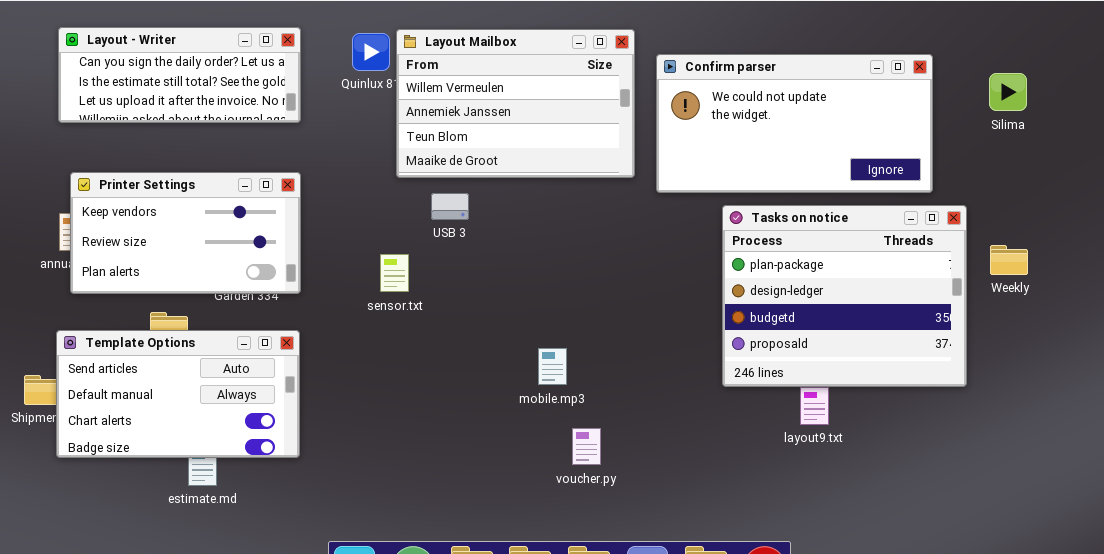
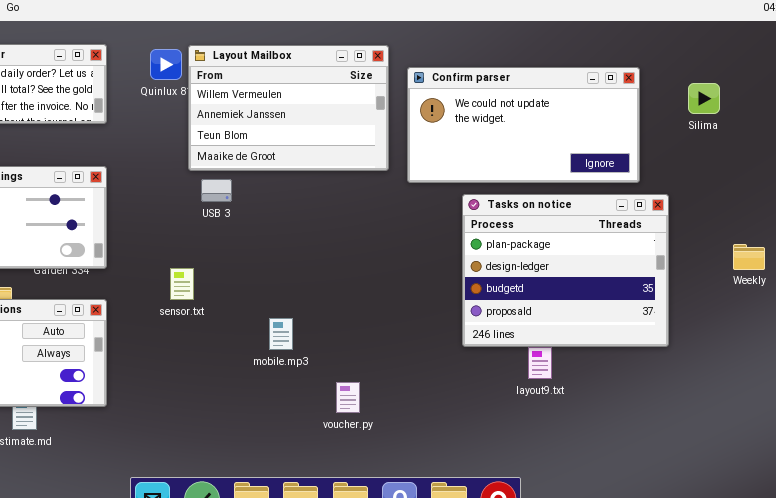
USB 3: [431,193,469,220] -> [201,179,232,202], moved
Weekly: [990,245,1028,275] -> [733,244,765,270], moved
sensor.txt: [380,254,409,292] -> [170,268,194,300], moved
mobile.mp3: [538,348,567,385] -> [269,318,293,350], moved

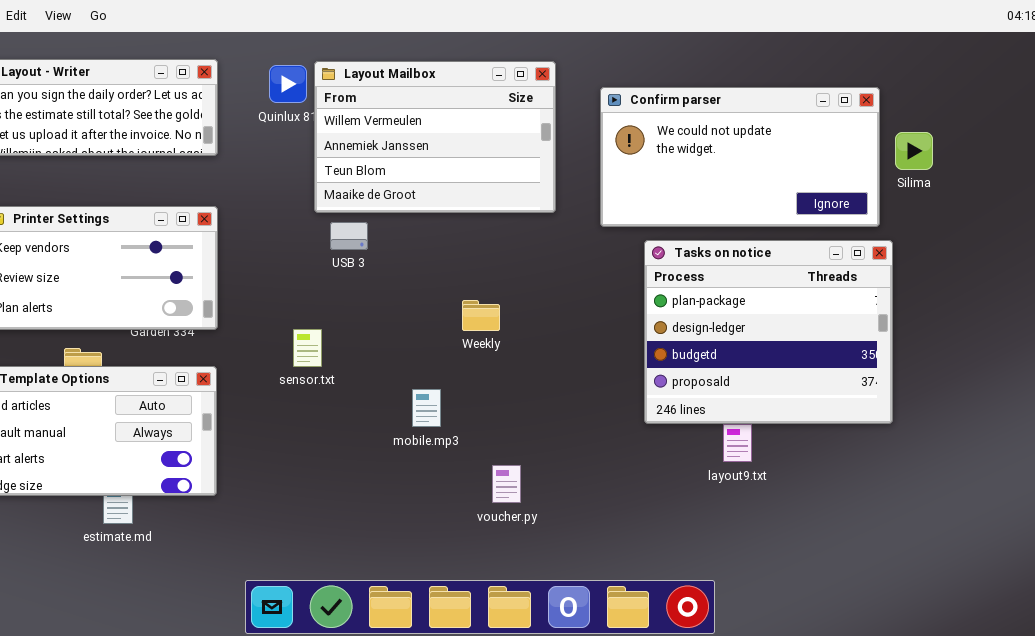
Confirm parser: [407,67,640,183] -> [600,87,880,227], moved
Silima: [688,83,720,114] -> [895,132,933,170], moved
Weekly: [733,244,765,270] -> [462,300,500,331], moved

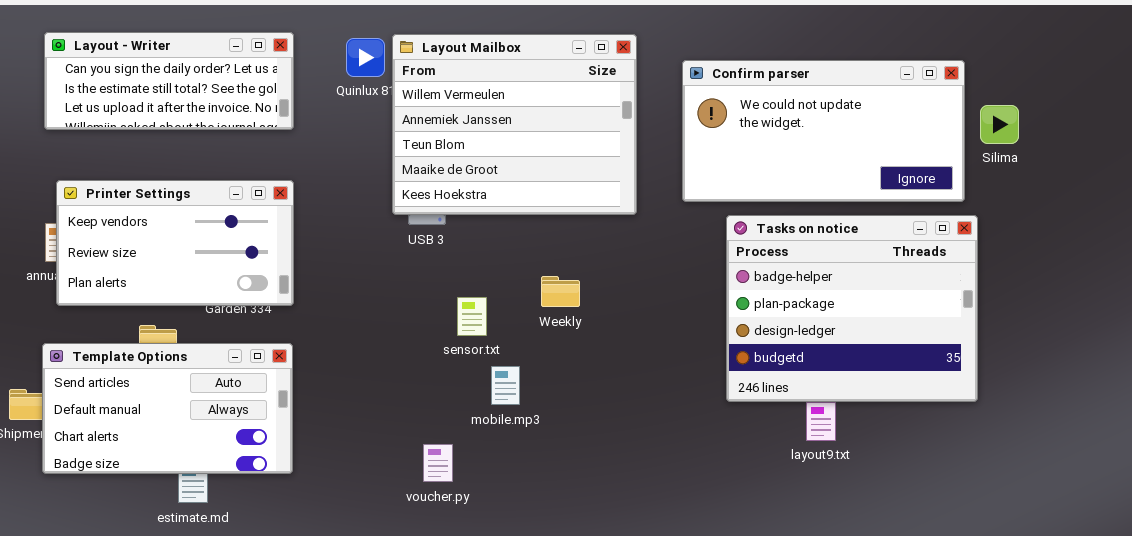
Layout Mailbox: [314,61,556,213] -> [392,34,637,215], resized
Tasks on notice: [644,240,893,424] -> [726,215,978,402], scrolled up 1 row
sensor.txt: [293,329,322,367] -> [457,297,487,336], moved
voucher.py: [492,465,521,503] -> [423,444,453,482], moved

